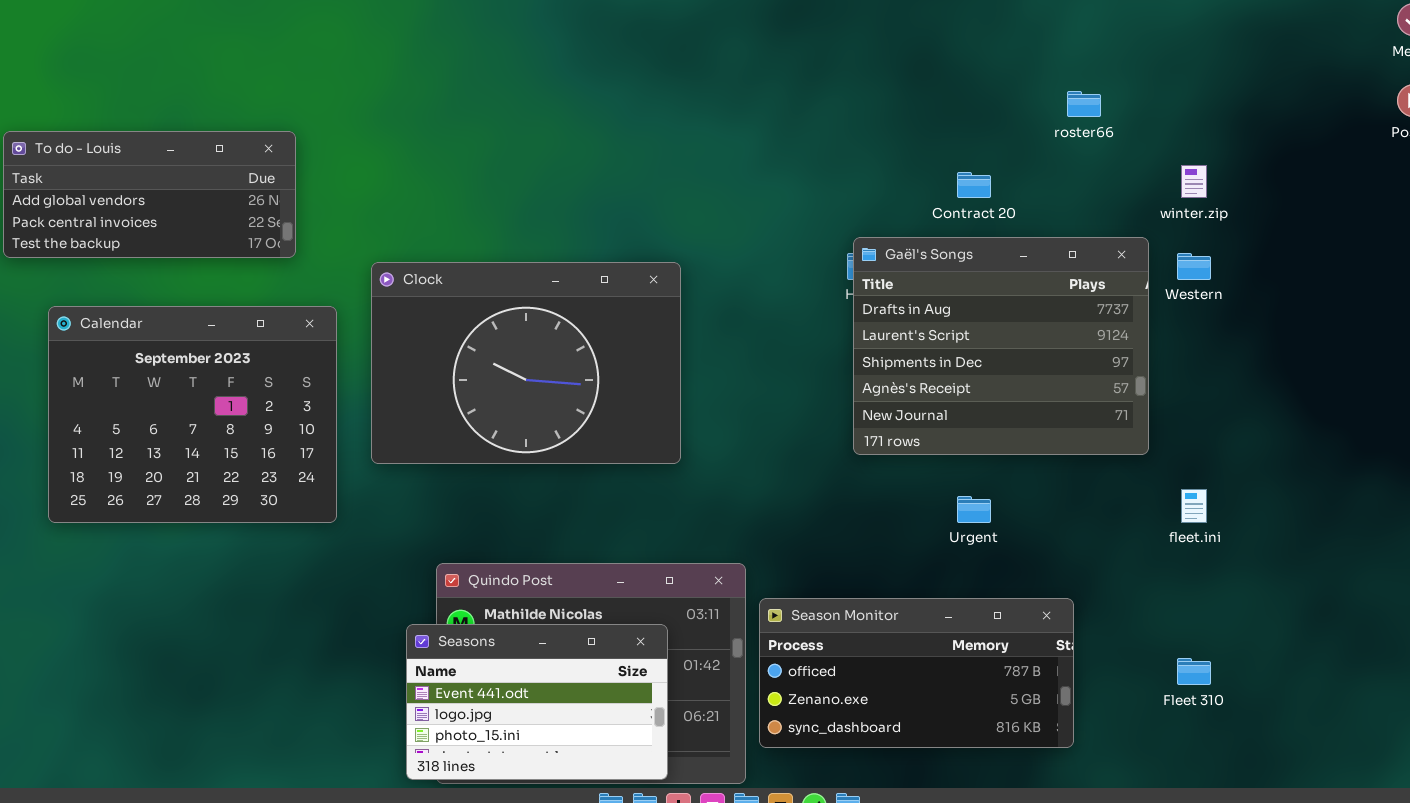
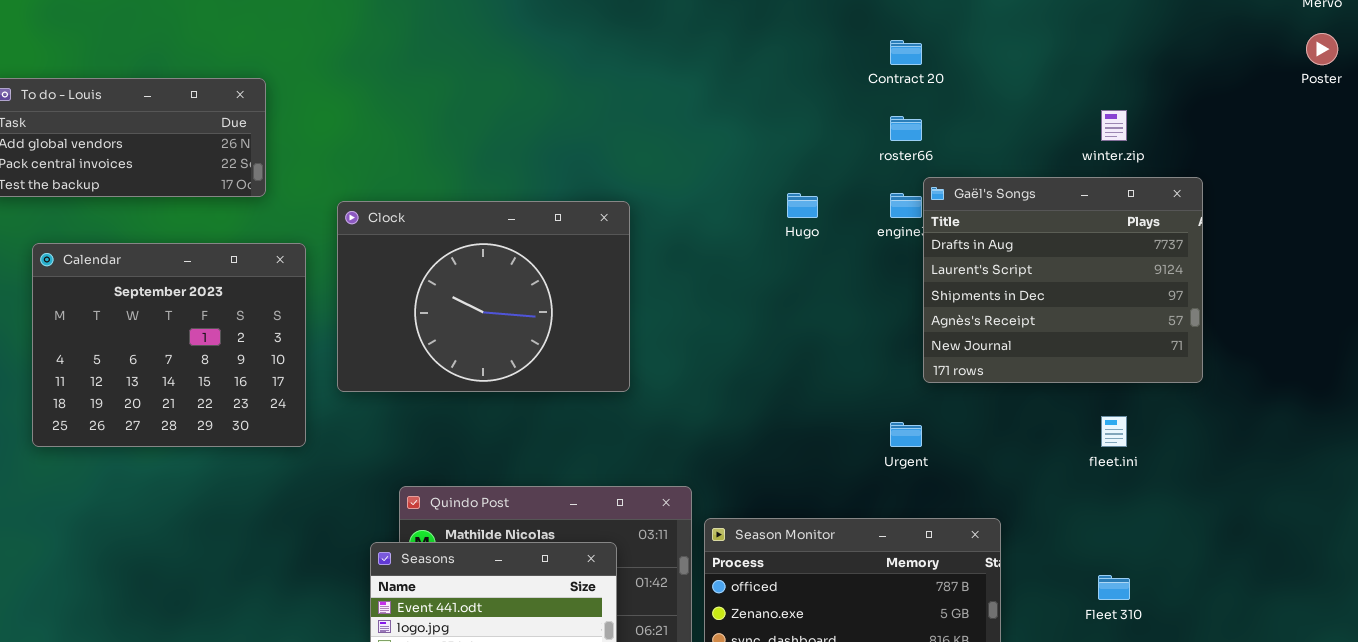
roster66: [1067,91,1101,117] -> [890,116,922,141], moved
Contract 20: [957,172,991,198] -> [890,40,922,65], moved
Gaël's Songs: [853,237,1149,455] -> [923,177,1203,383], moved

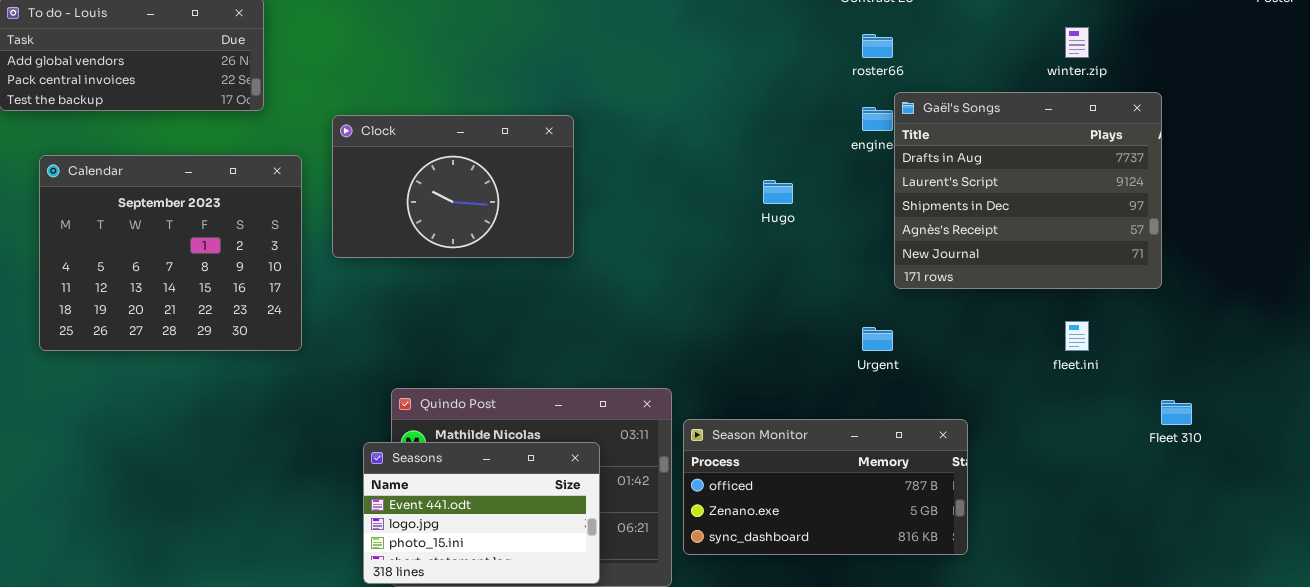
Hugo: [787,193,818,218] -> [763,180,793,204], moved
Clock: [337,201,630,392] -> [332,115,574,258], resized
Fleet 310: [1098,575,1130,600] -> [1161,400,1192,425], moved

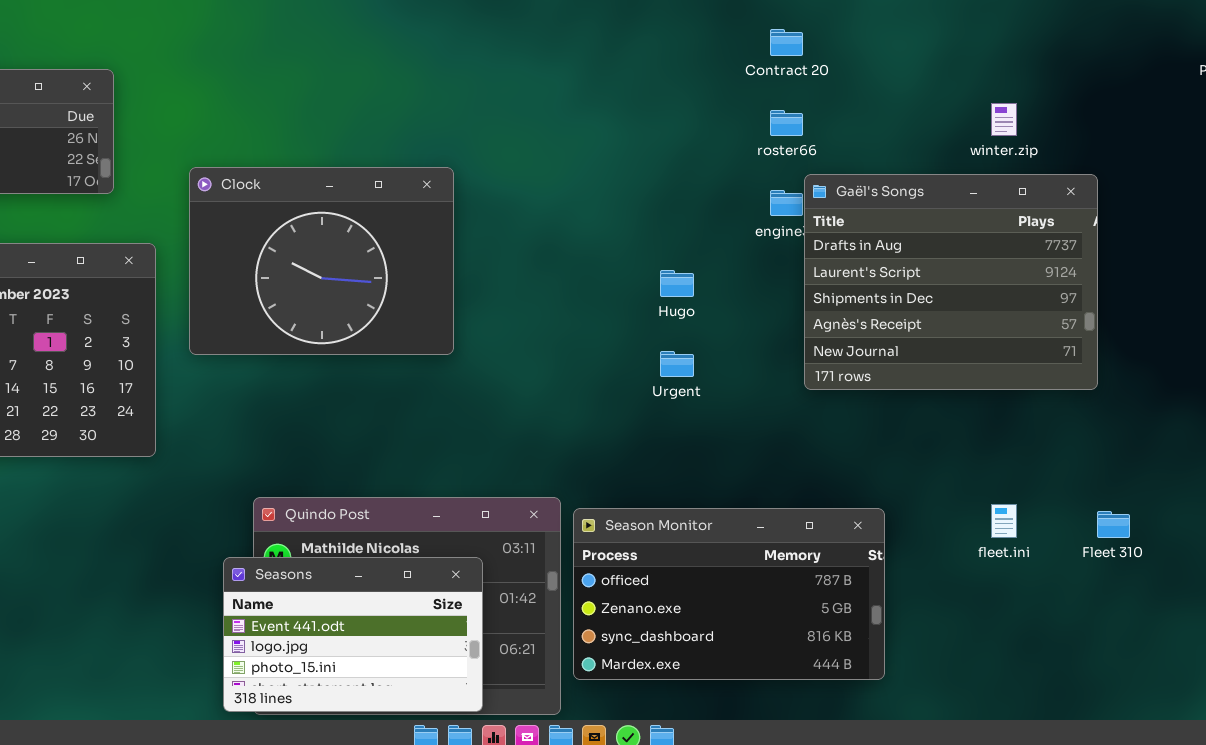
Clock: [332,115,574,258] -> [189,167,454,355], resized
fleet.ini: [1065,321,1089,351] -> [991,504,1017,538], moved
Urgent: [862,327,893,351] -> [660,351,694,377], moved
Season Monitor: [683,419,968,555] -> [573,508,885,680], resized

